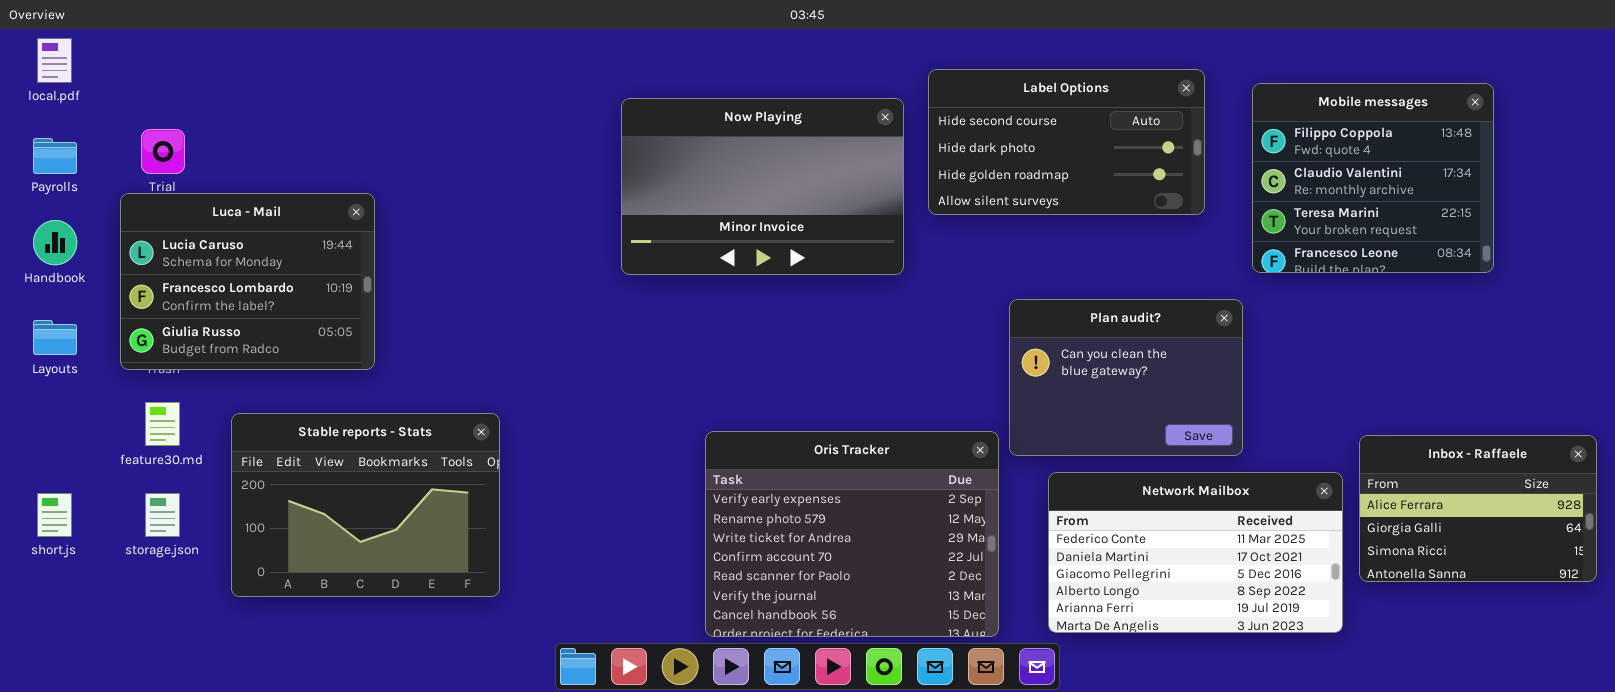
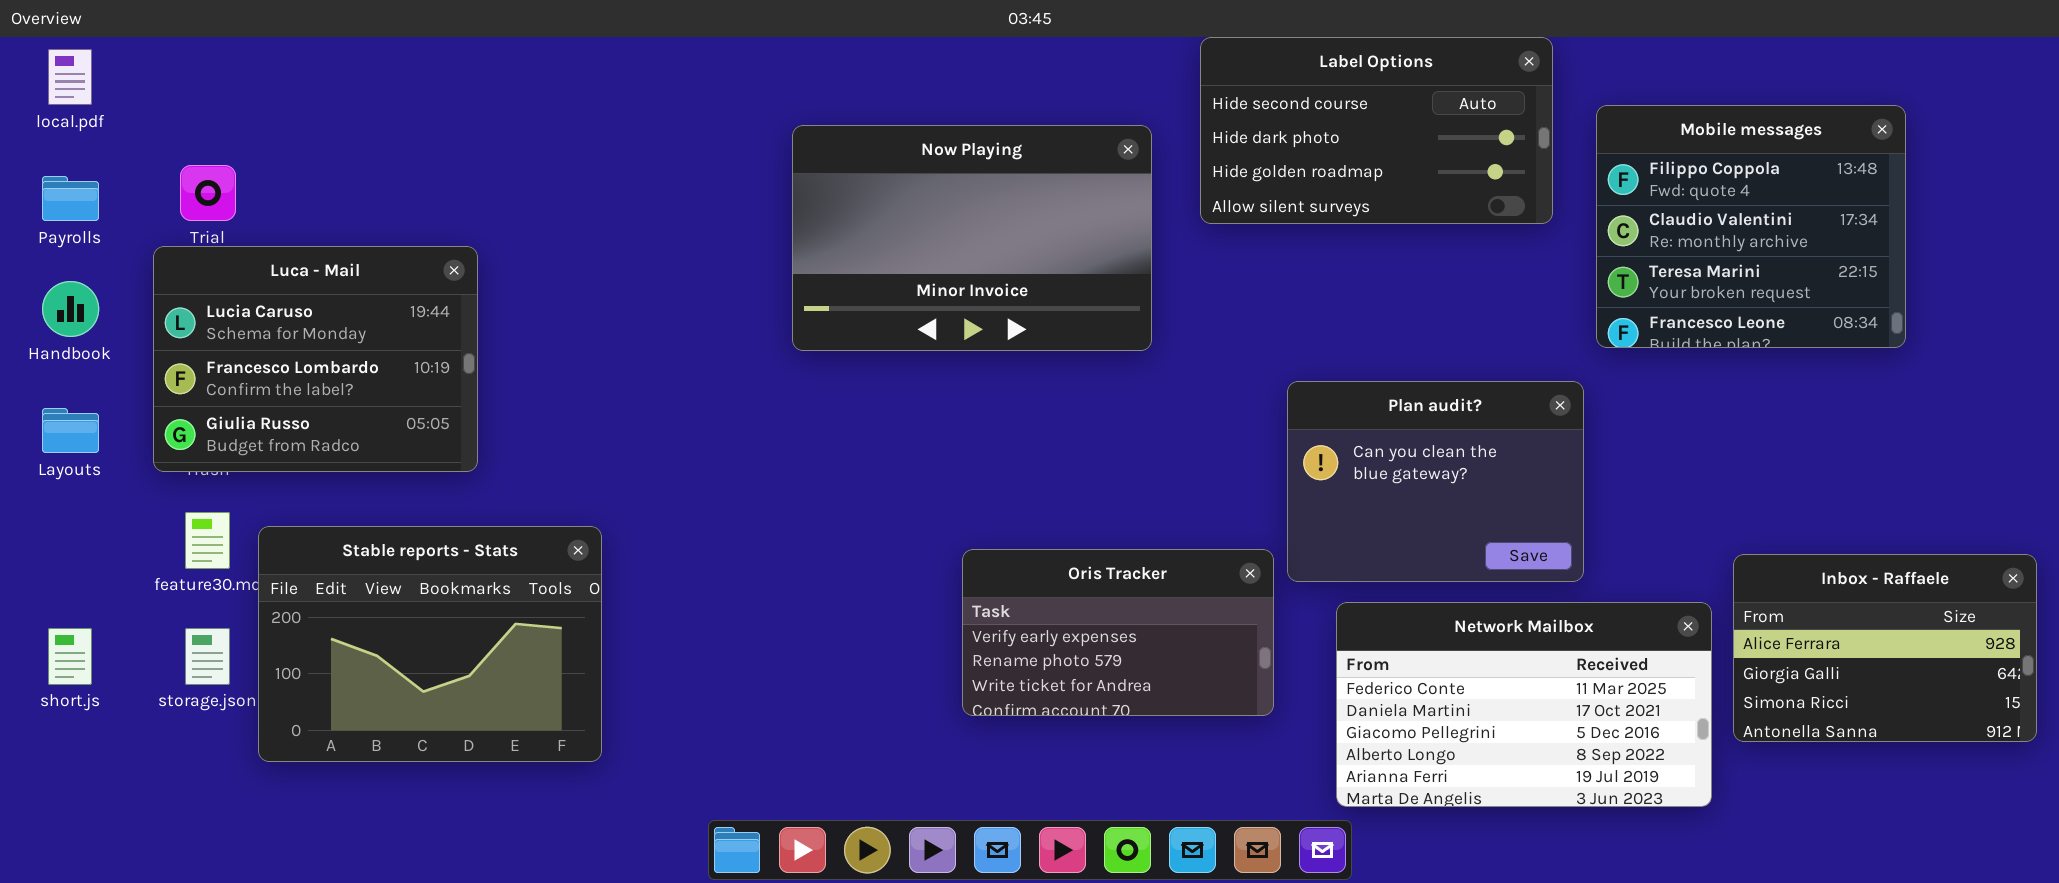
Label Options: [928,69,1205,215] -> [1200,37,1553,224], moved
Stable reports - Stats: [231,413,500,597] -> [258,526,602,762], moved
Oris Tracker: [705,431,999,637] -> [962,549,1274,716], resized

